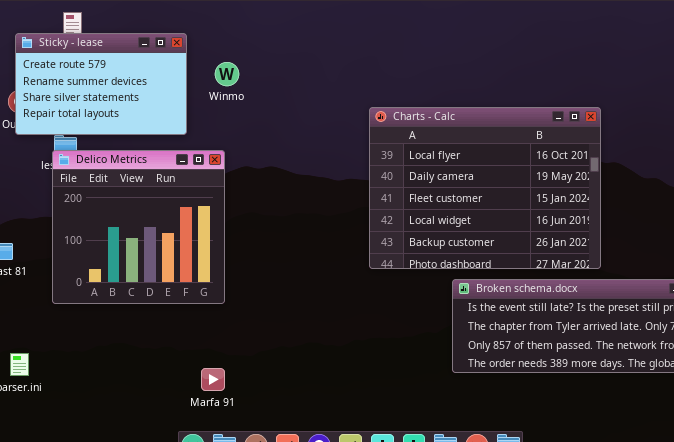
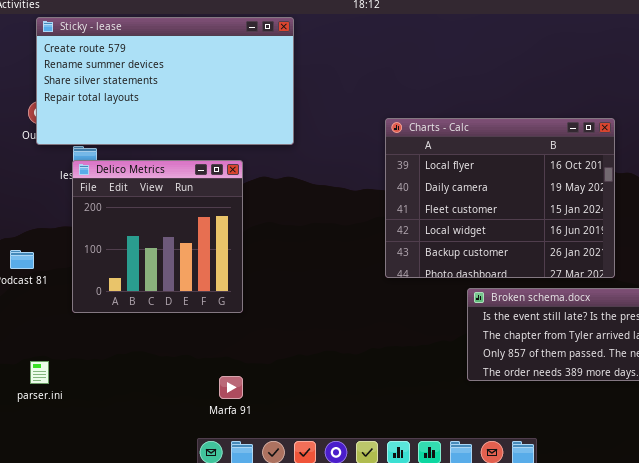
Sticky - lease: [15,33,187,135] -> [36,17,294,145], resized

